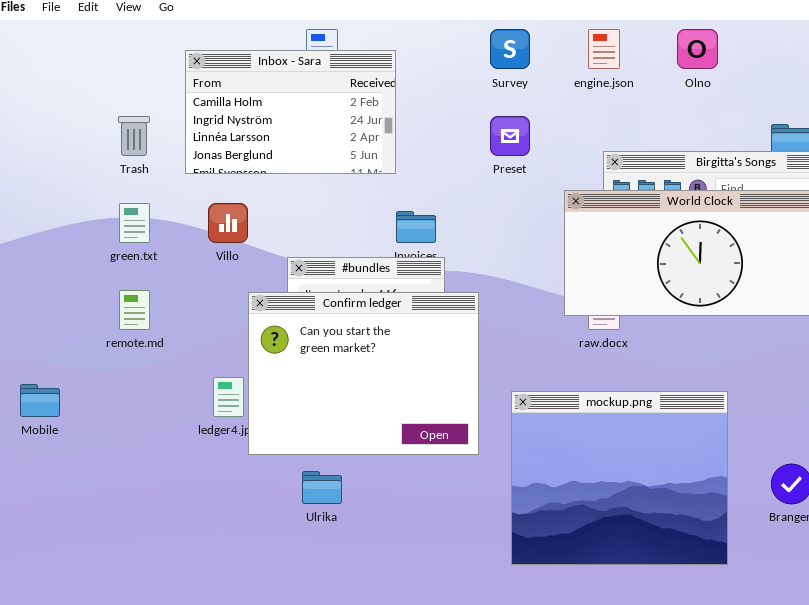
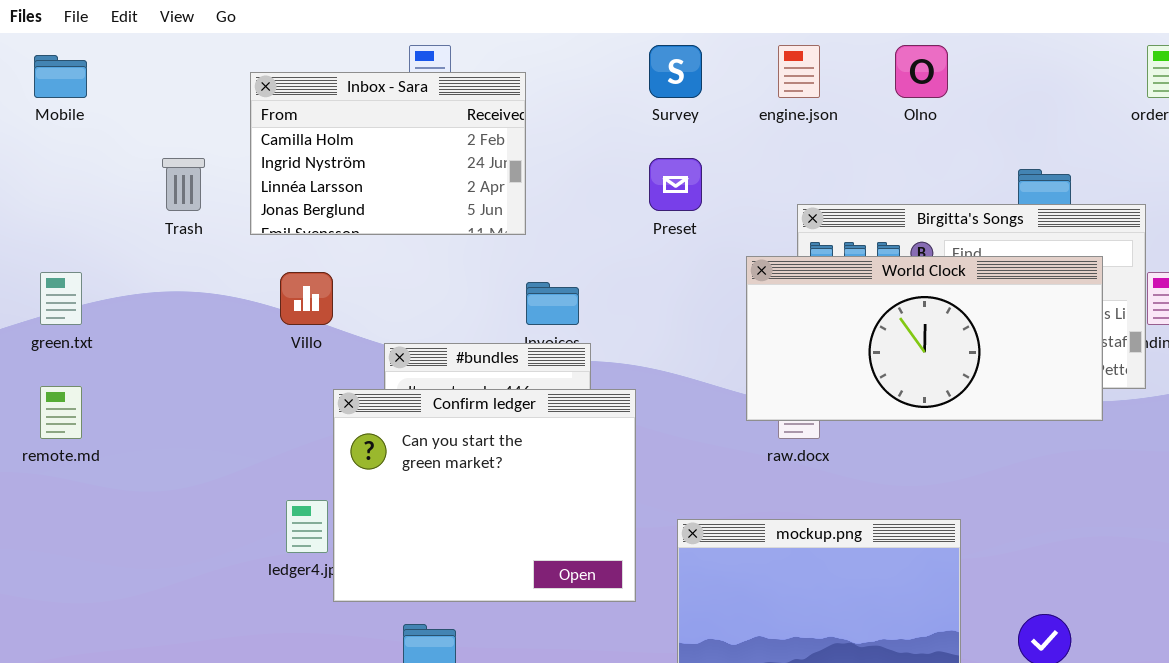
green.txt: [119,203,150,243] -> [40,272,82,325], moved
remote.md: [119,290,150,330] -> [40,386,82,439], moved
Mobile: [20,384,60,417] -> [34,55,87,98], moved

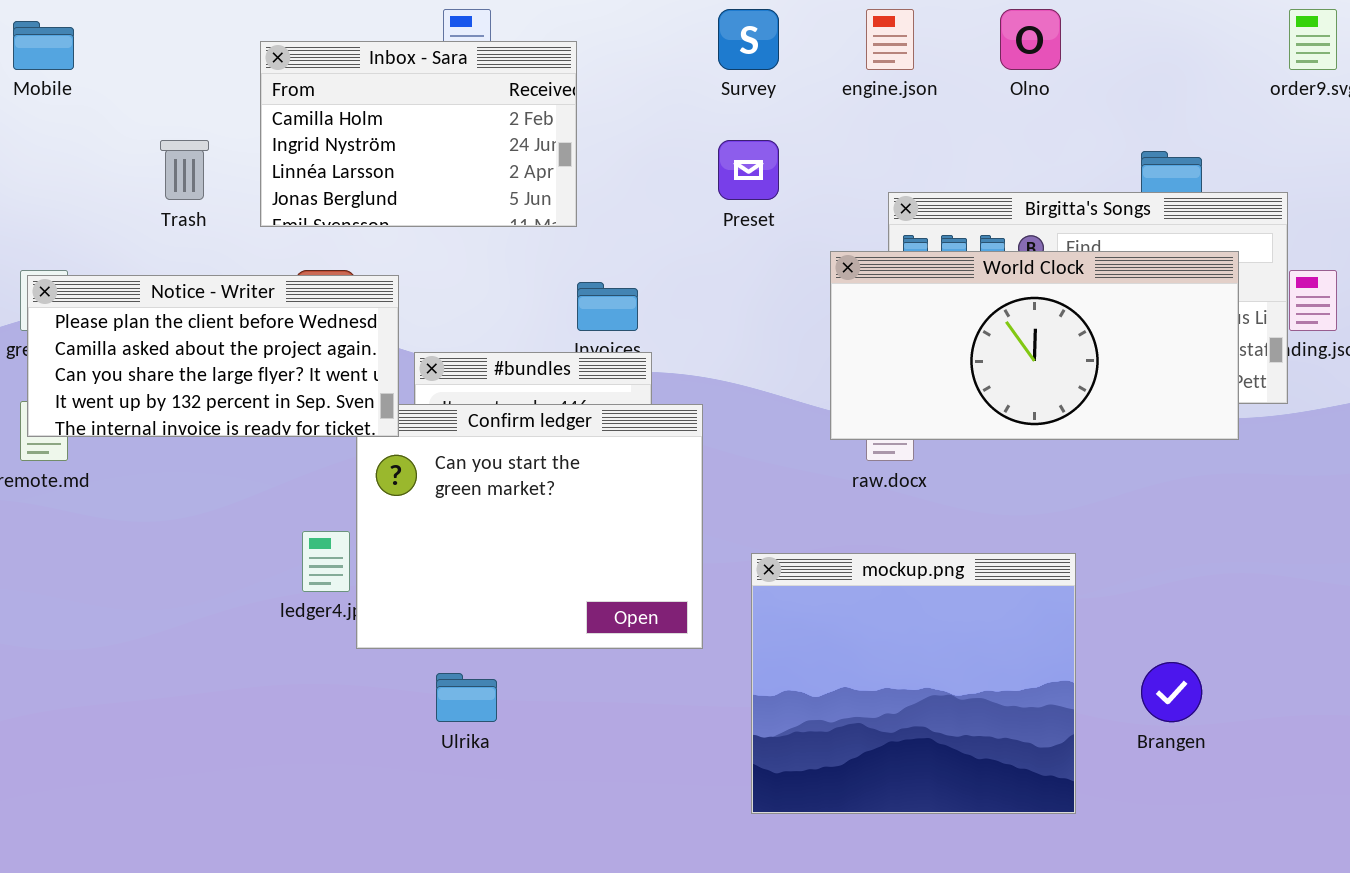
Notice - Writer: none -> [27,275,399,437], opened

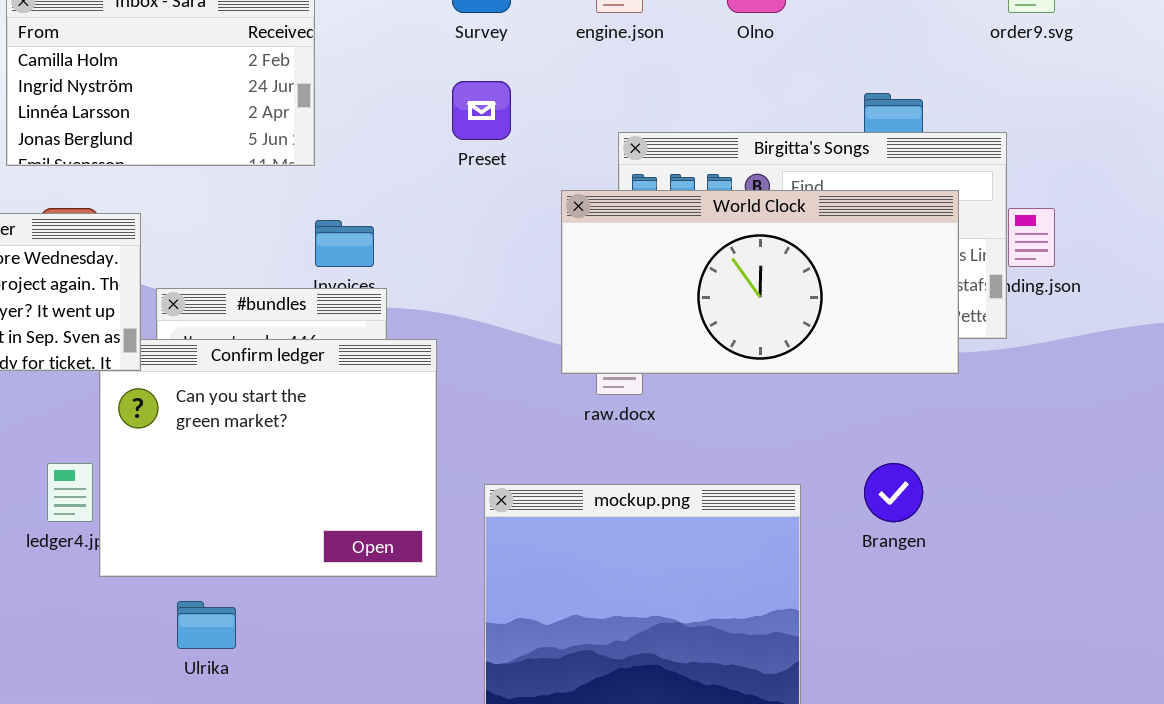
Brangen: [1141,662,1202,722] -> [864,463,923,522], moved

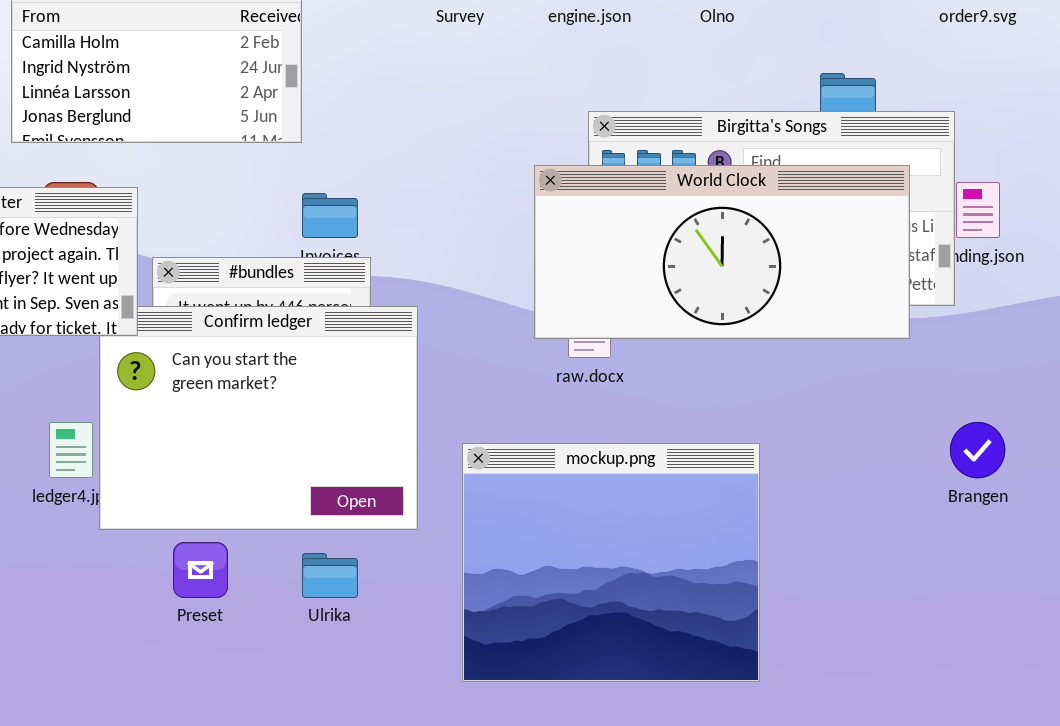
Preset: [452,81,511,140] -> [173,542,228,598], moved
Brangen: [864,463,923,522] -> [950,422,1005,478], moved
Ulrika: [177,601,236,649] -> [302,553,358,598], moved

